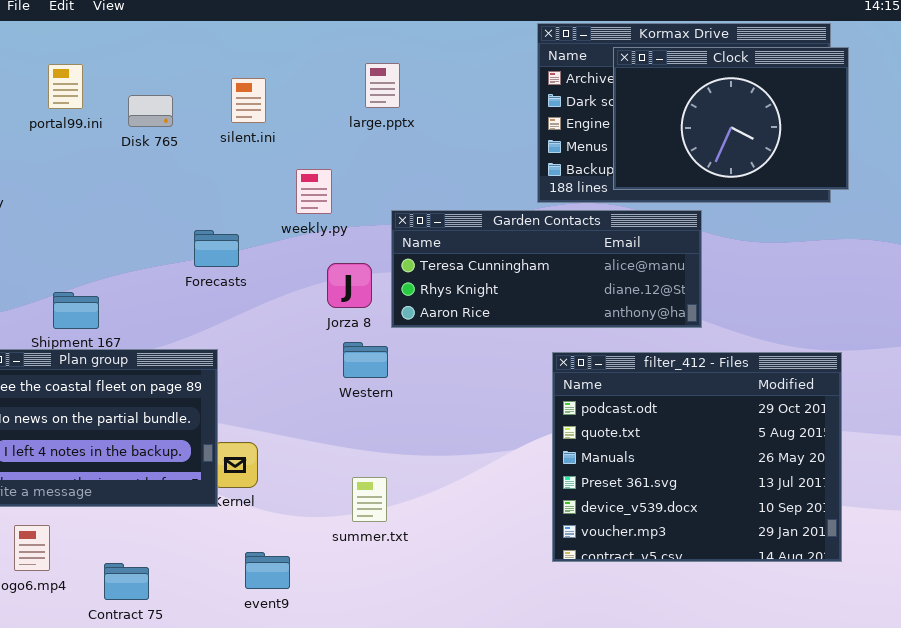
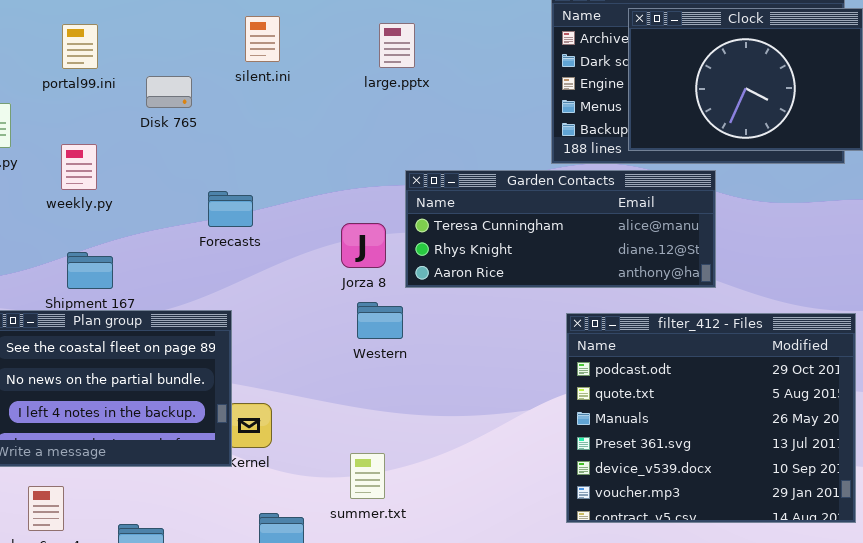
silent.ini: [231,78,266,123] -> [245,16,280,62], moved
Disk 765: [128,95,173,127] -> [146,76,192,108], moved
weekly.py: [296,169,332,214] -> [61,144,97,190], moved
summer.txt: [352,477,387,522] -> [350,453,385,499], moved

